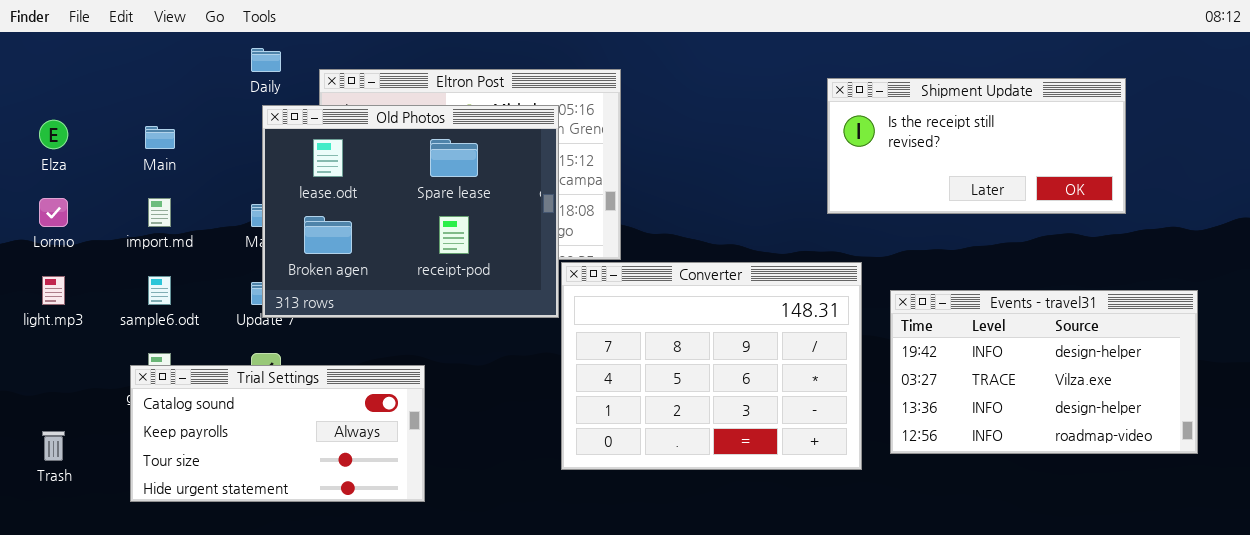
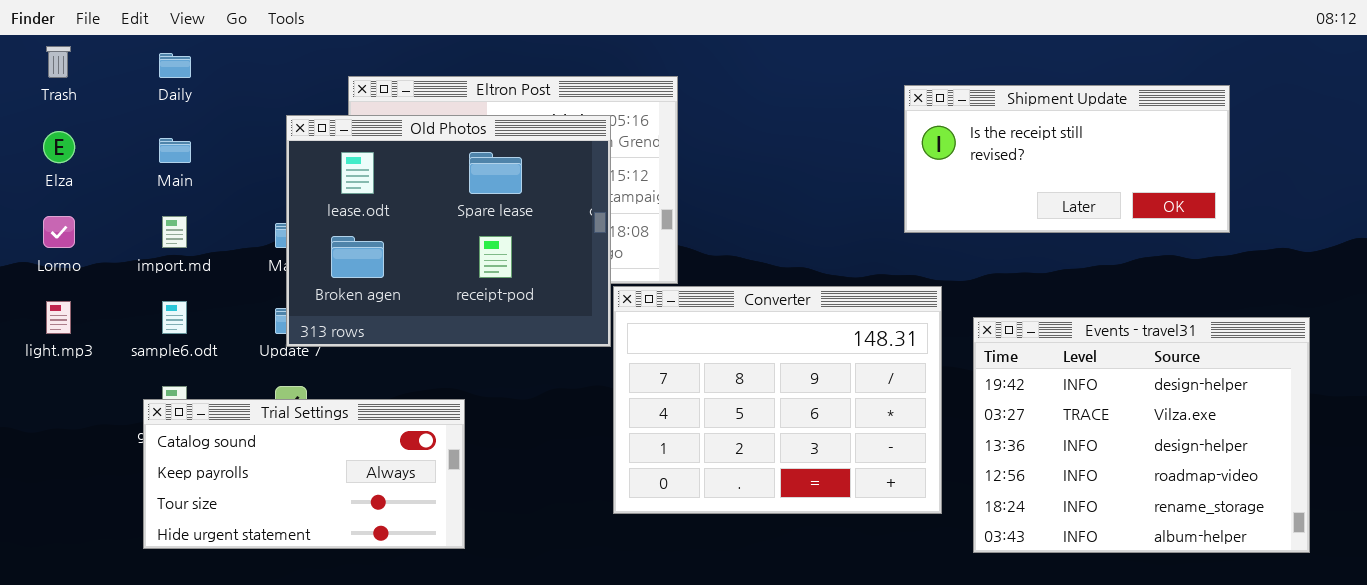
Daily: [251,48,281,72] -> [159,53,191,78], moved
Events - travel31: [890,290,1198,454] -> [973,317,1310,553], resized
Trash: [42,431,65,461] -> [46,46,71,78], moved

